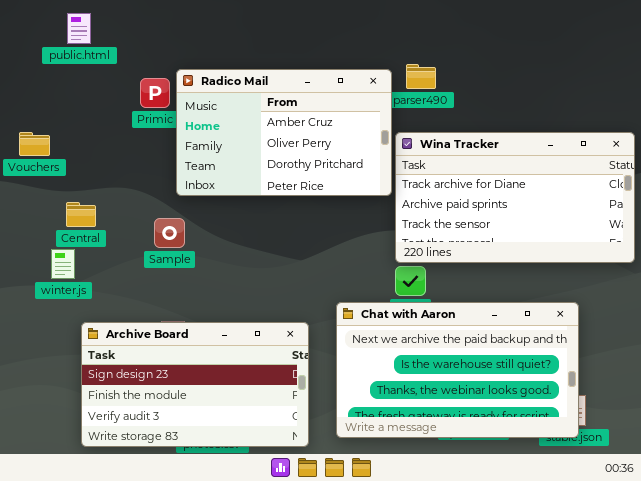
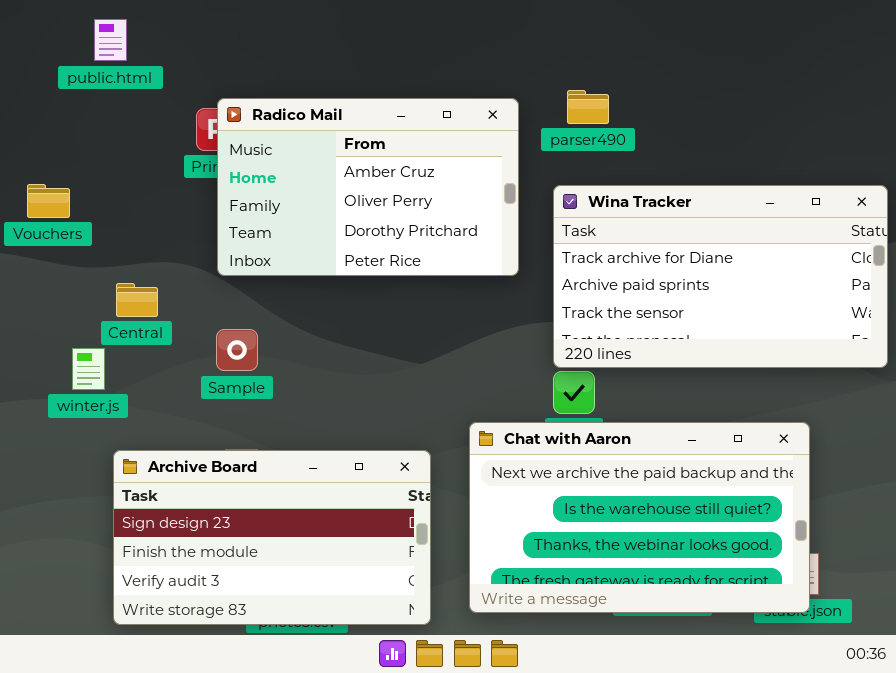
Radico Mail: [176,69,392,196] -> [217,98,519,276], moved
Central: [66,202,96,227] -> [116,283,158,317], moved
Sample: [154,218,185,248] -> [216,329,258,371], moved

